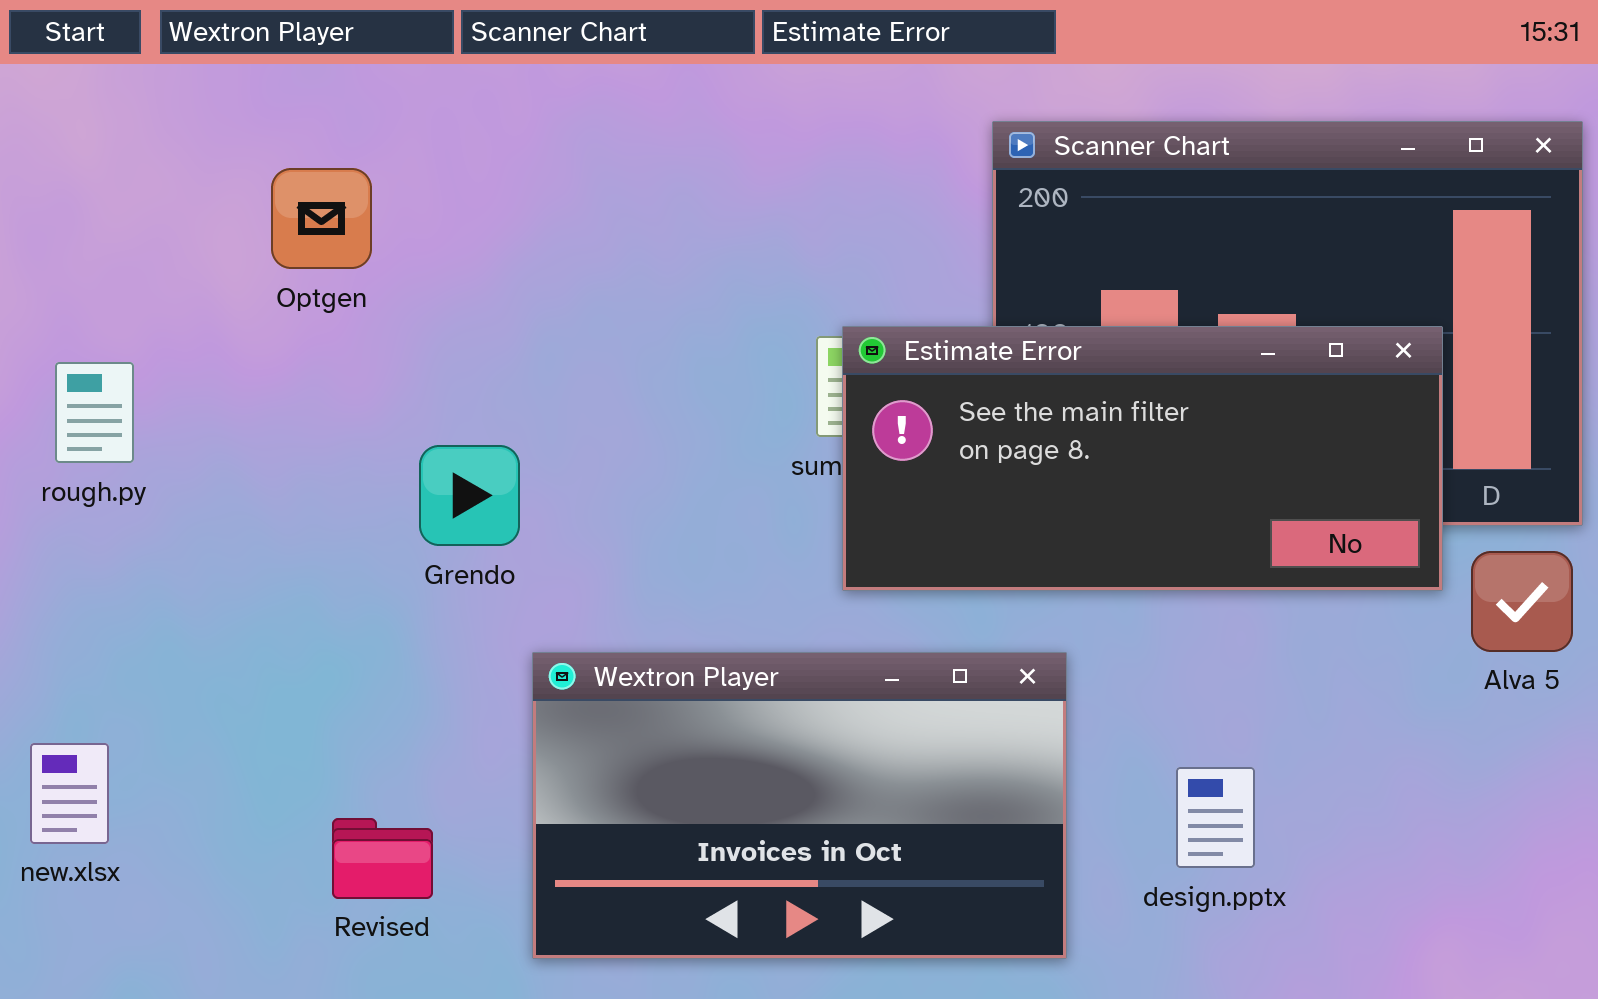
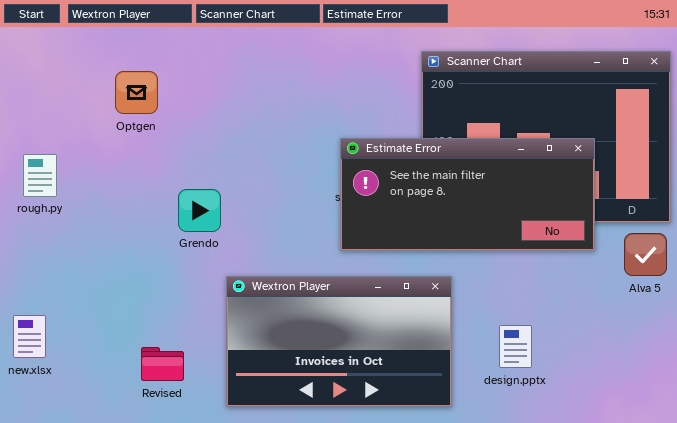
Estimate Error: [842,326,1443,591] -> [340,138,595,251], moved

